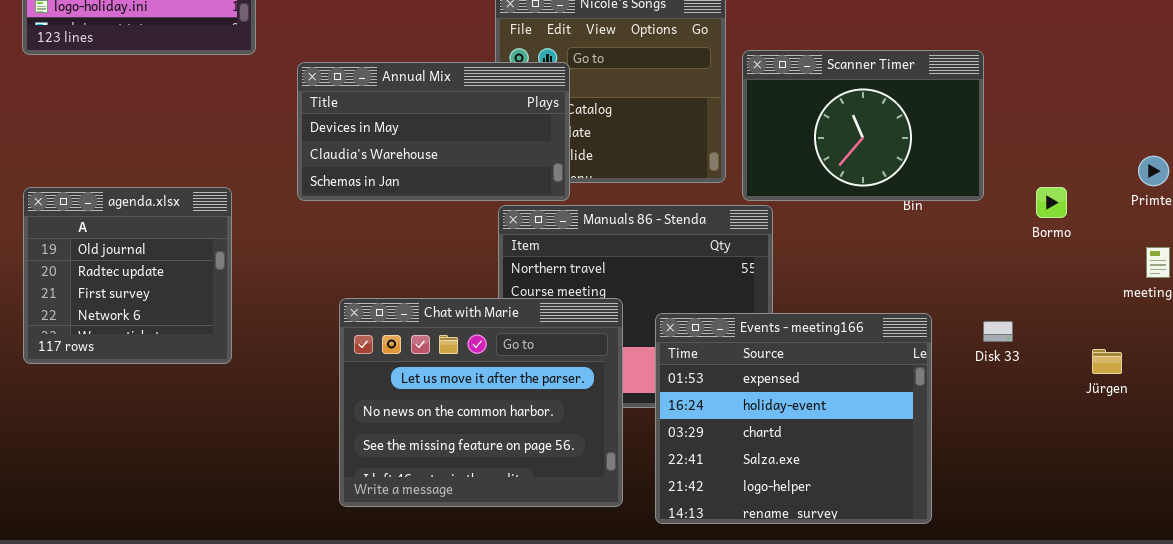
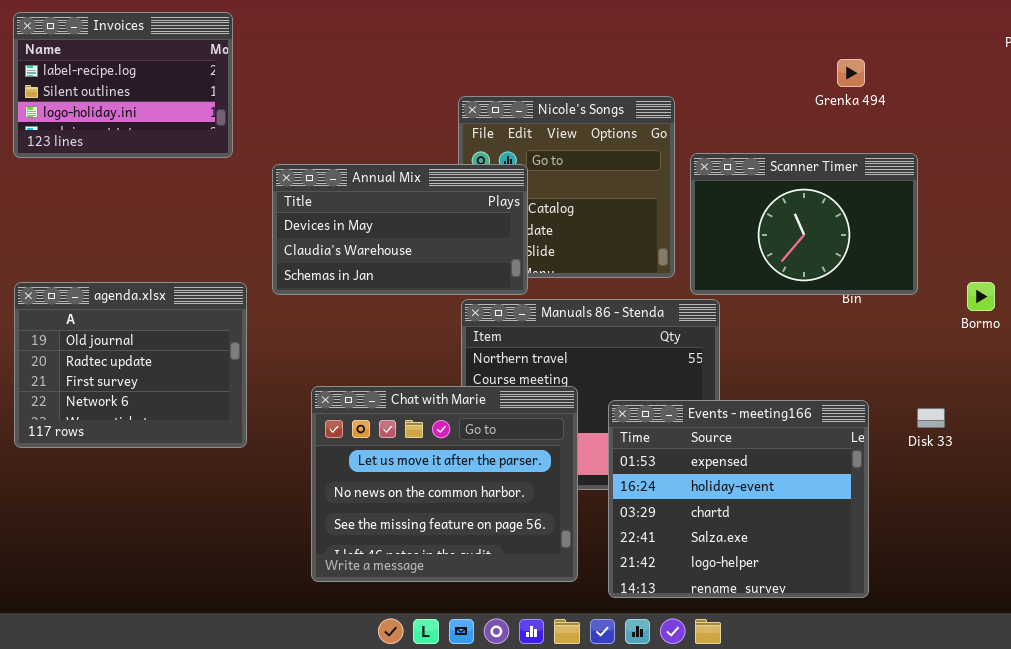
agenda.xlsx: [23,187,232,364] -> [14,282,247,448], resized

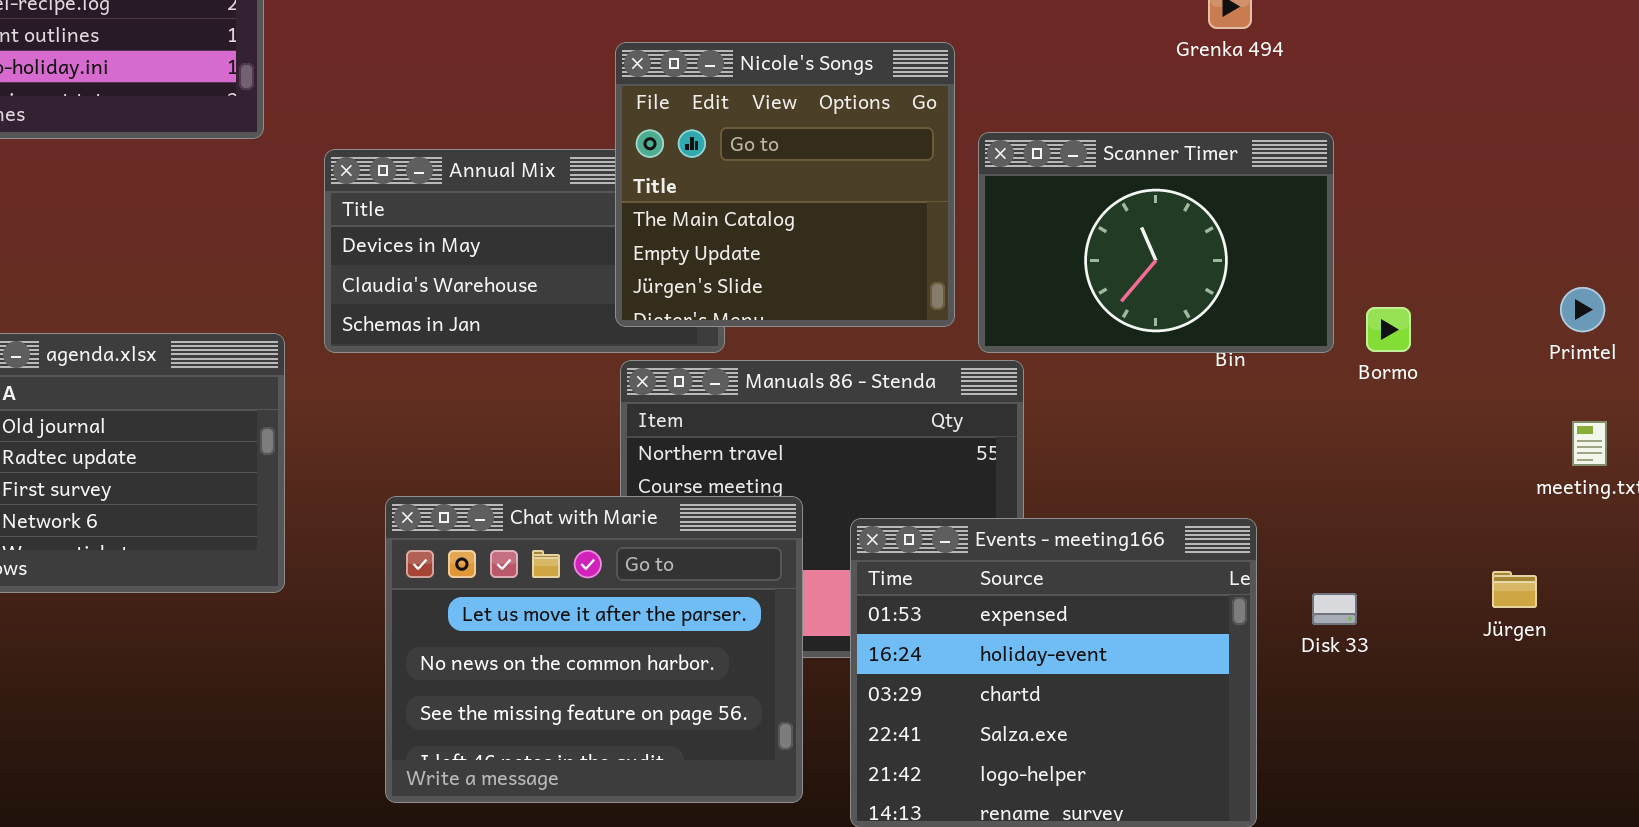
Nicole's Songs: [458,96,675,278] -> [615,42,955,327], raised
Bormo: [967,282,995,311] -> [1366,307,1411,352], moved
Disk 33: [917,408,945,428] -> [1312,593,1357,625], moved

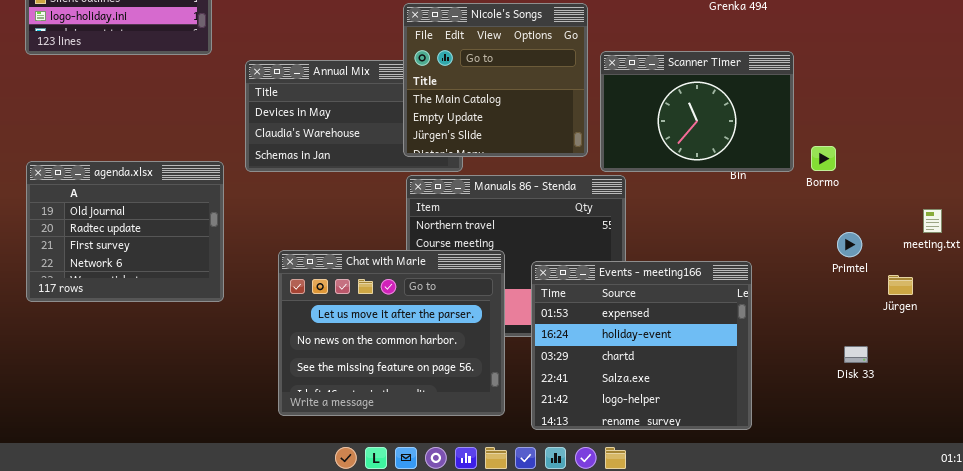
Primtel: [1560,287,1605,332] -> [837,232,862,257], moved
Jürgen: [1492,571,1537,608] -> [888,275,913,295], moved
Disk 33: [1312,593,1357,625] -> [844,346,868,363], moved

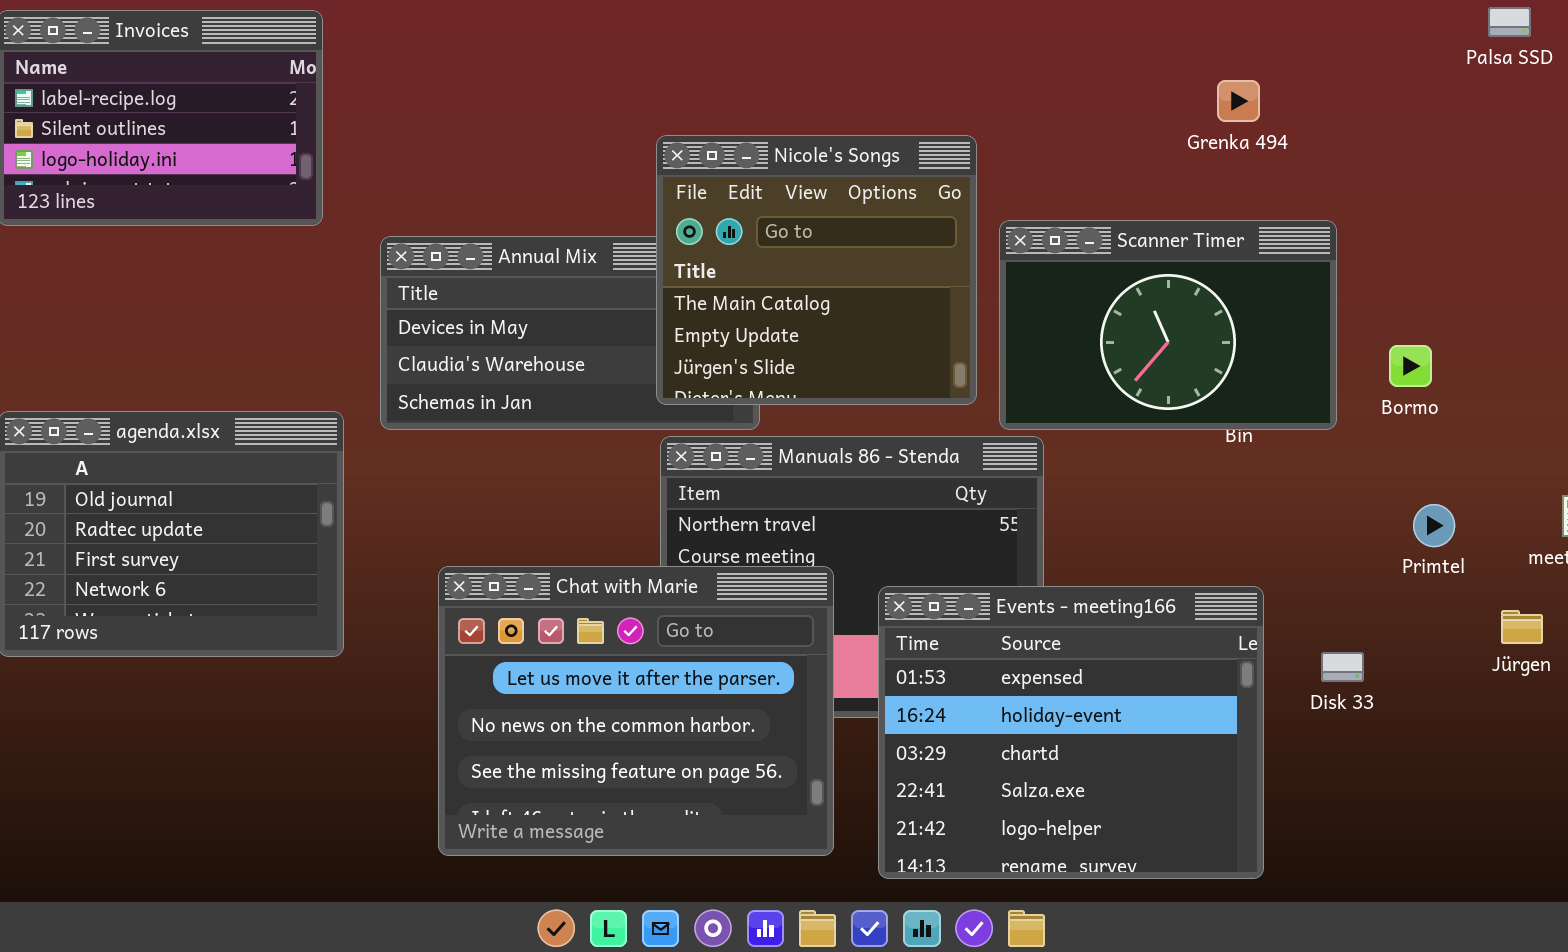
Bormo: [811,146,836,171] -> [1389,345,1432,387], moved
Primtel: [837,232,862,257] -> [1413,504,1455,547], moved
Disk 33: [844,346,868,363] -> [1321,652,1364,682], moved

